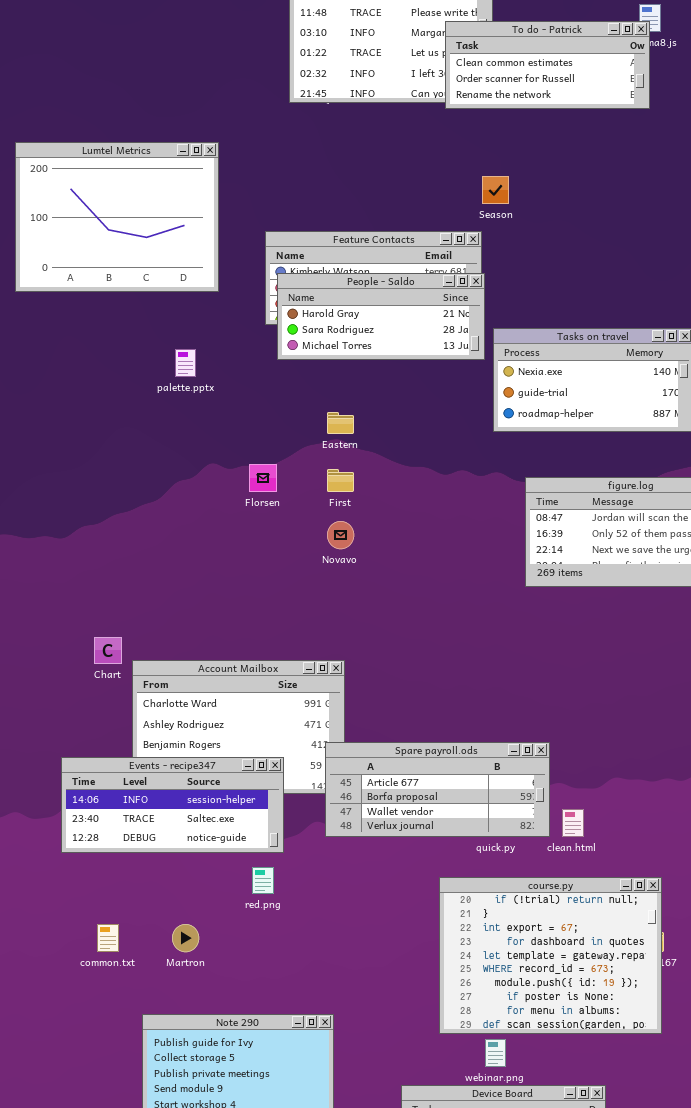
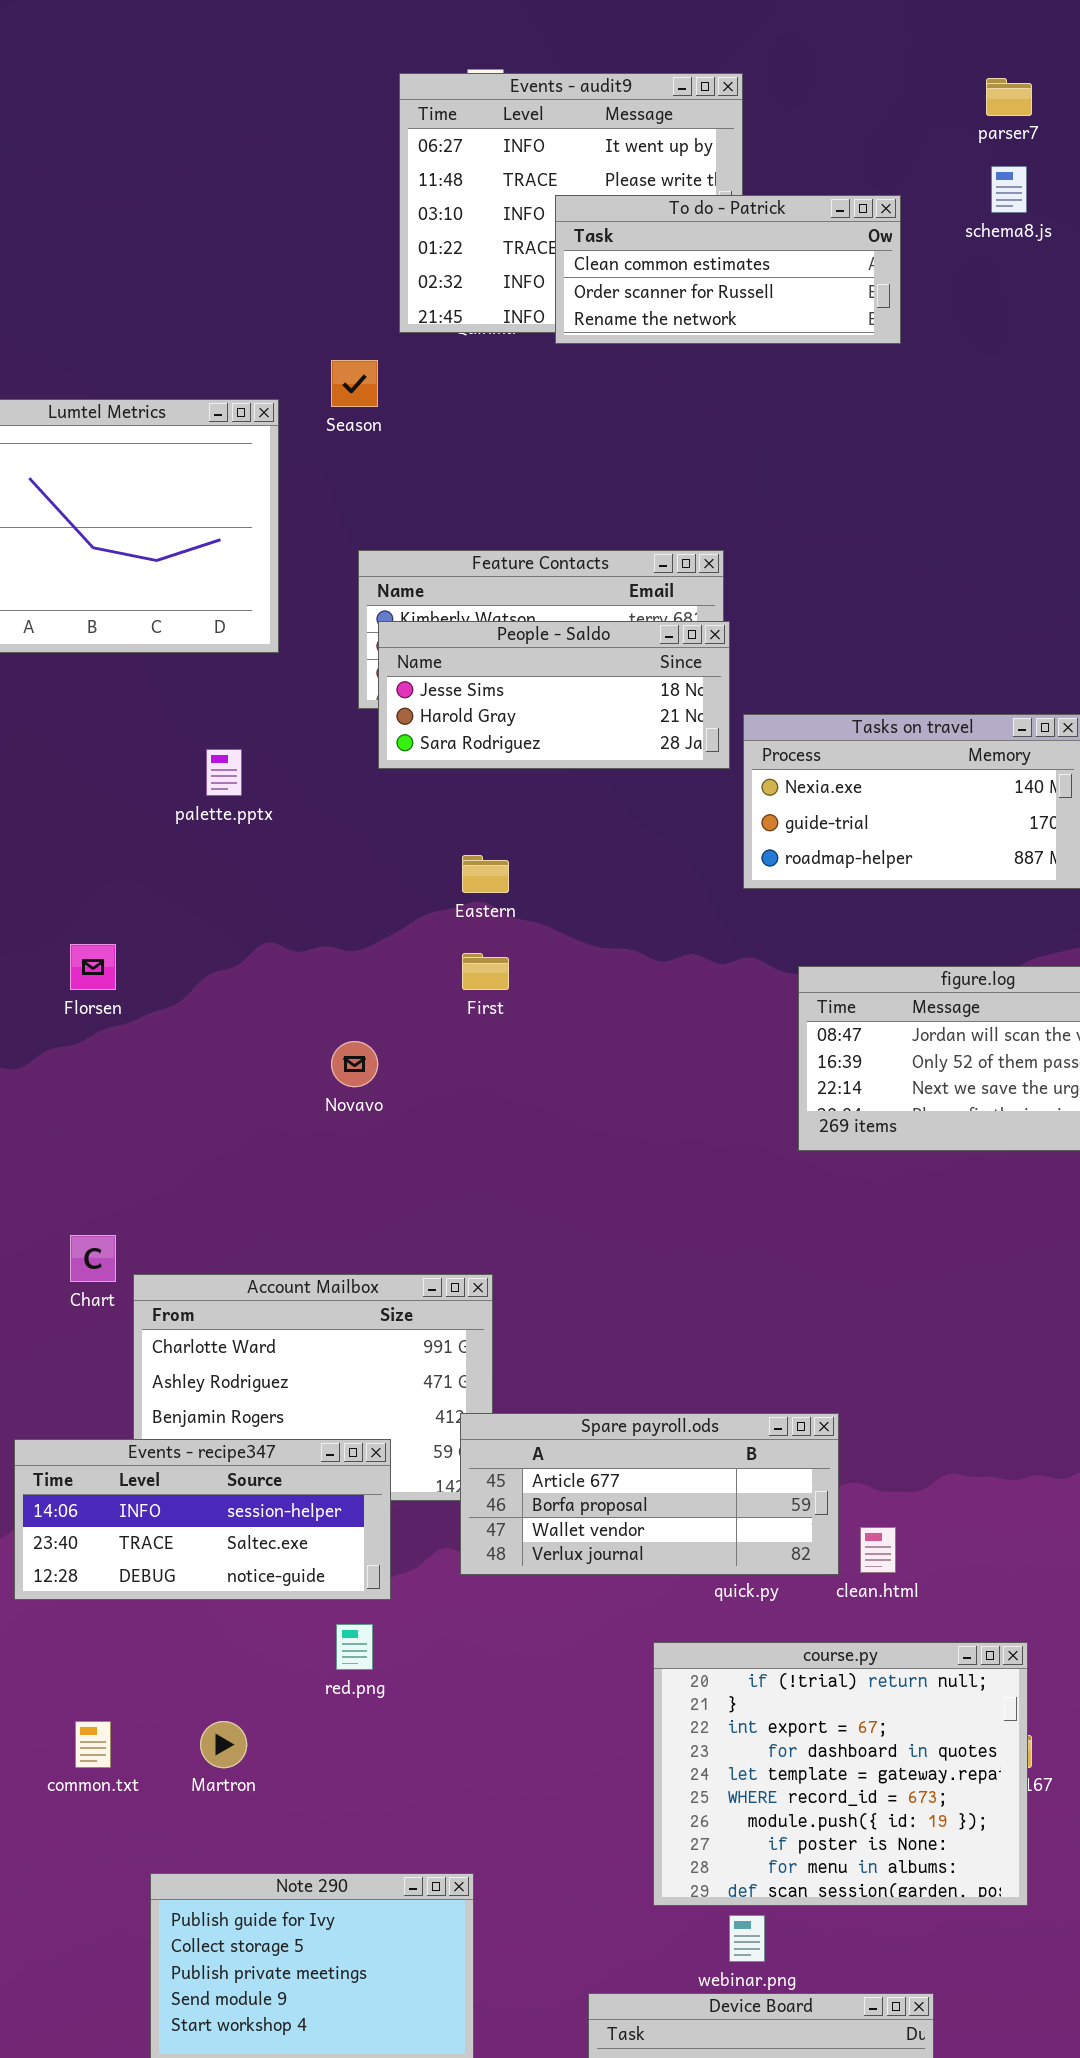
To do - Patrick: [445,21,650,109] -> [555,195,901,344], moved
Season: [482,176,509,204] -> [331,360,378,407], moved
People - Saldo: [277,273,485,360] -> [378,621,730,769], scrolled up 1 row
Florsen: [249,464,277,492] -> [70,944,116,990], moved
Novavo: [327,521,354,549] -> [331,1041,378,1087], moved

